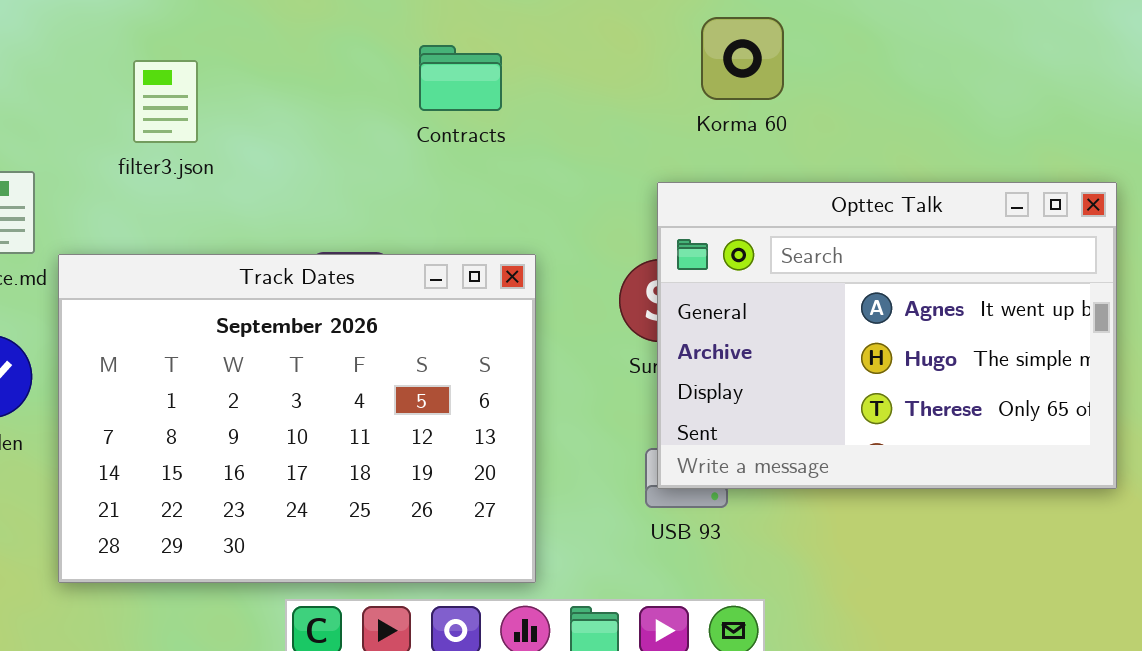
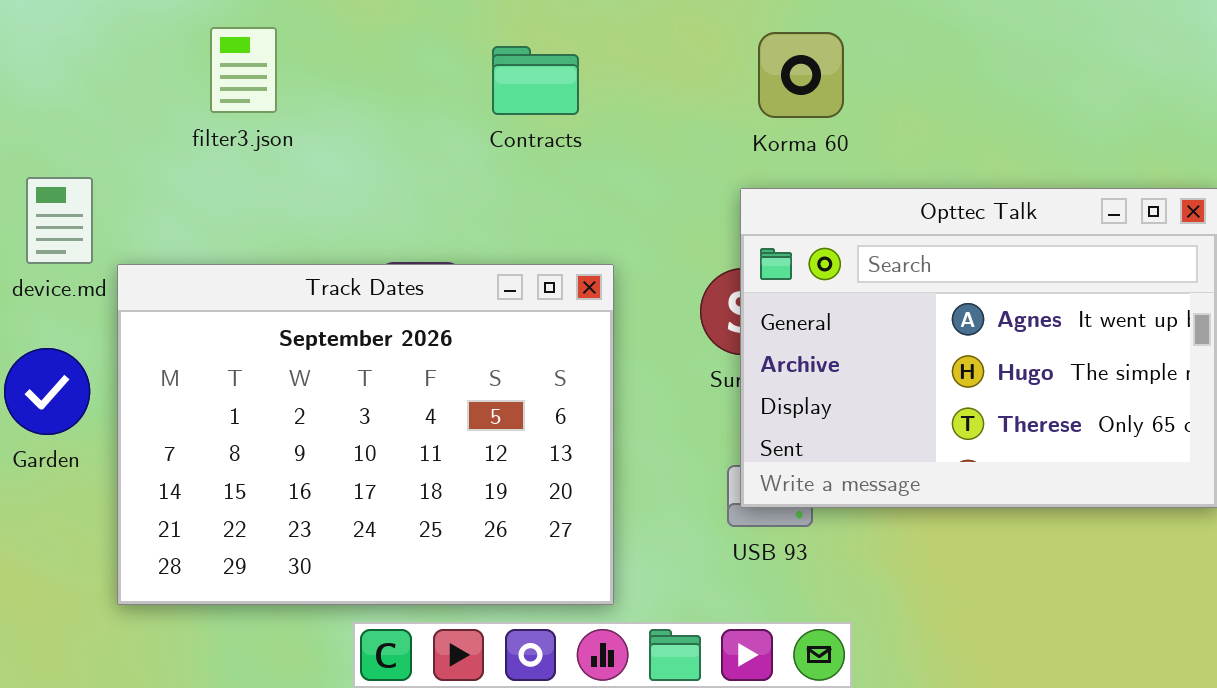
Korma 60: [701,17,784,100] -> [758,32,844,118], moved
filter3.json: [133,60,198,143] -> [210,27,277,113], moved

